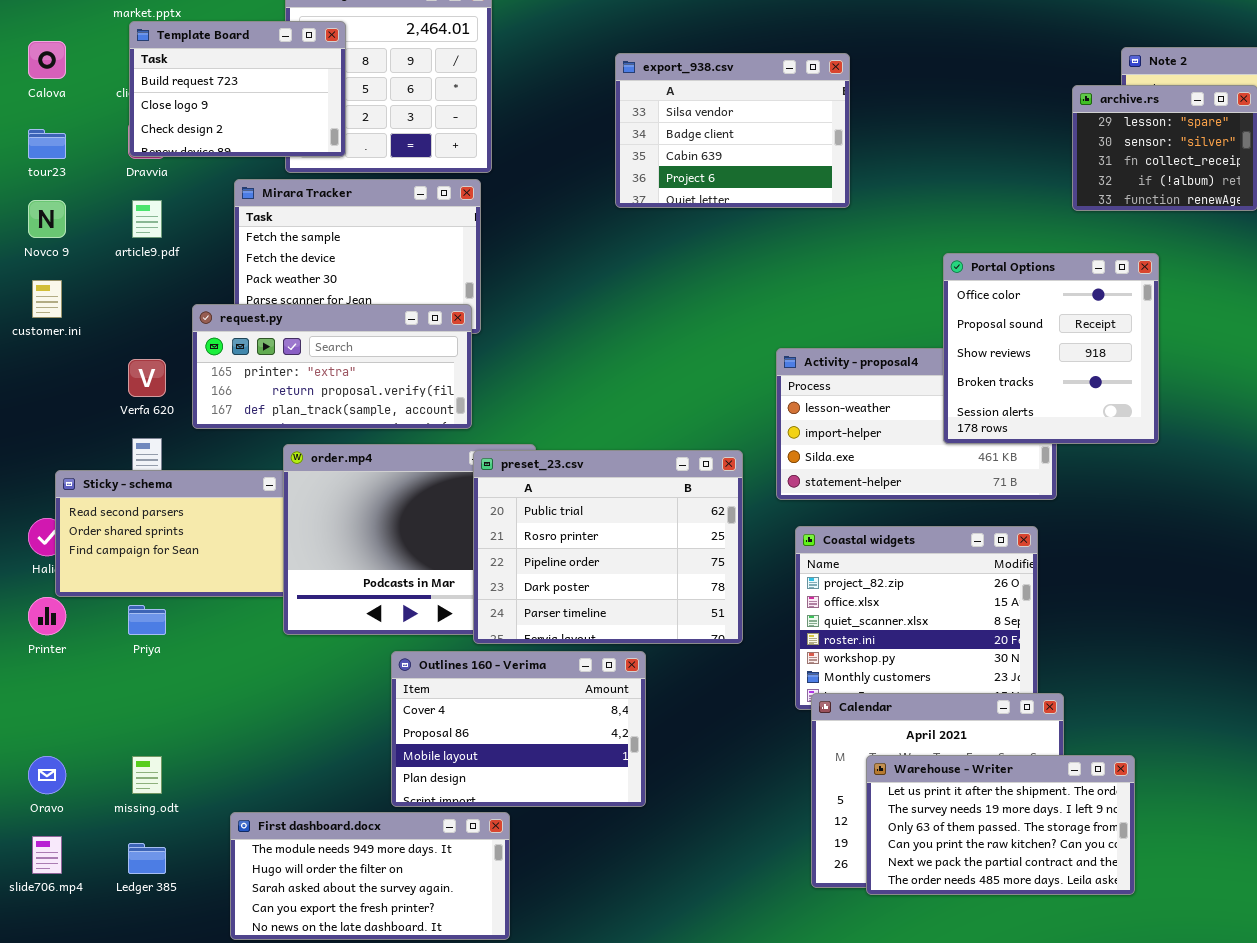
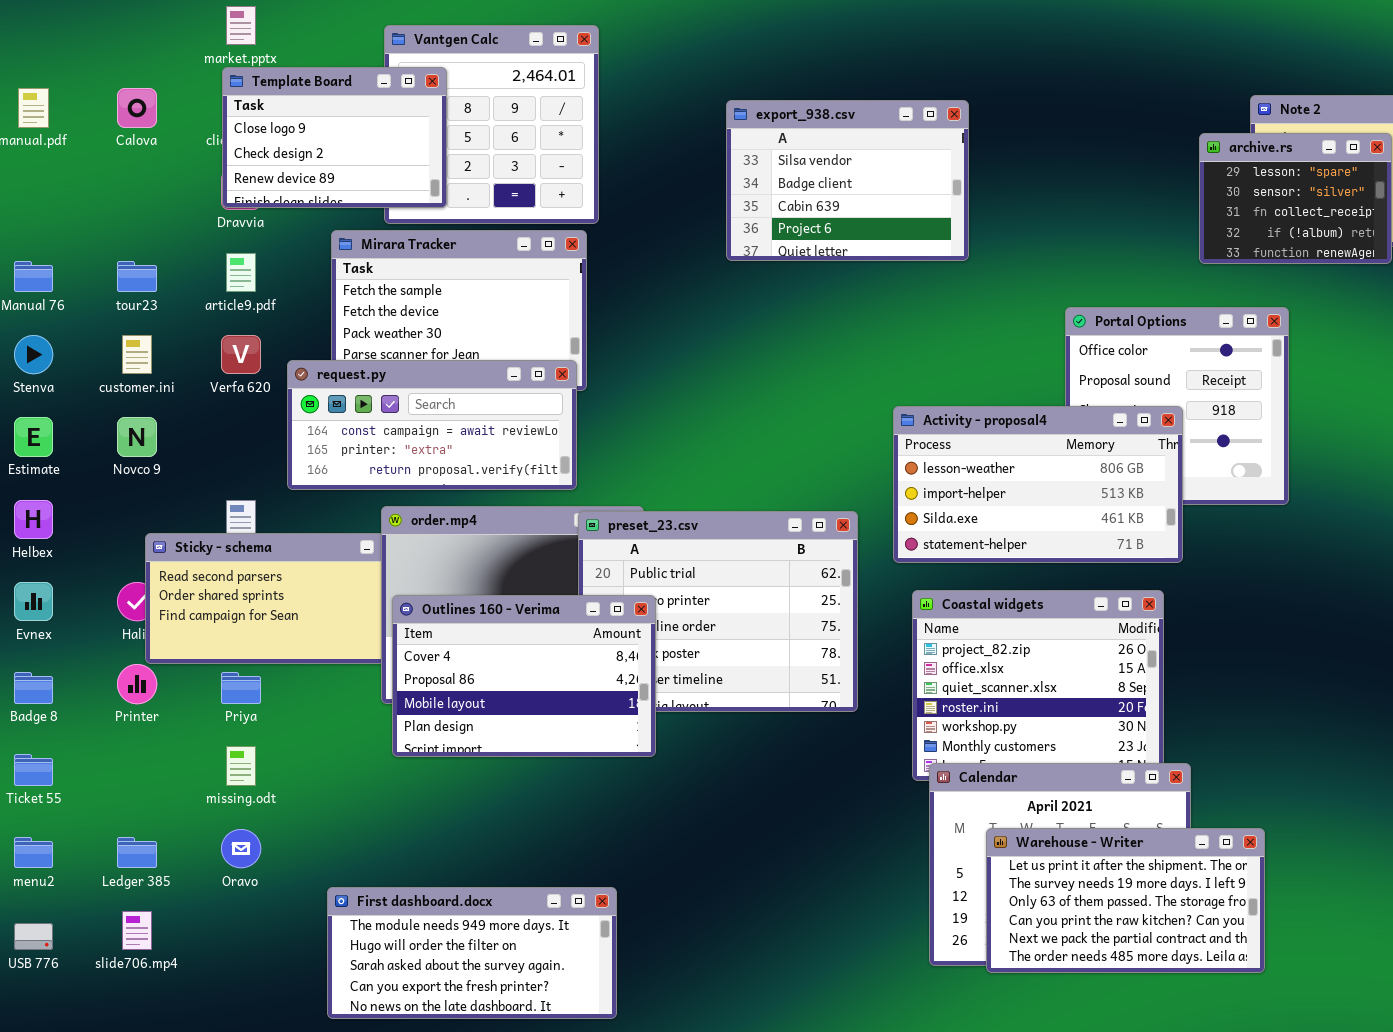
Template Board: [129,21,346,157] -> [222,67,447,208], scrolled down 1 row
tour23: [28,129,66,159] -> [117,261,157,292], moved
Novco 9: [28,200,66,238] -> [117,417,157,457], moved
request.py: [192,304,472,429] -> [287,360,577,490], scrolled up 1 row
Activity - proposal4: [776,348,1057,500] -> [893,406,1183,563], raised
Verfa 620: [128,359,166,397] -> [221,335,261,374], moved
Outlines 160 - Verima: [391,651,646,807] -> [392,595,656,757], moved
Oravo: [28,756,66,794] -> [221,829,261,868], moved
missing.odt: [132,756,162,794] -> [226,746,256,786], moved
Ledger 385: [128,843,166,874] -> [117,837,157,868], moved

